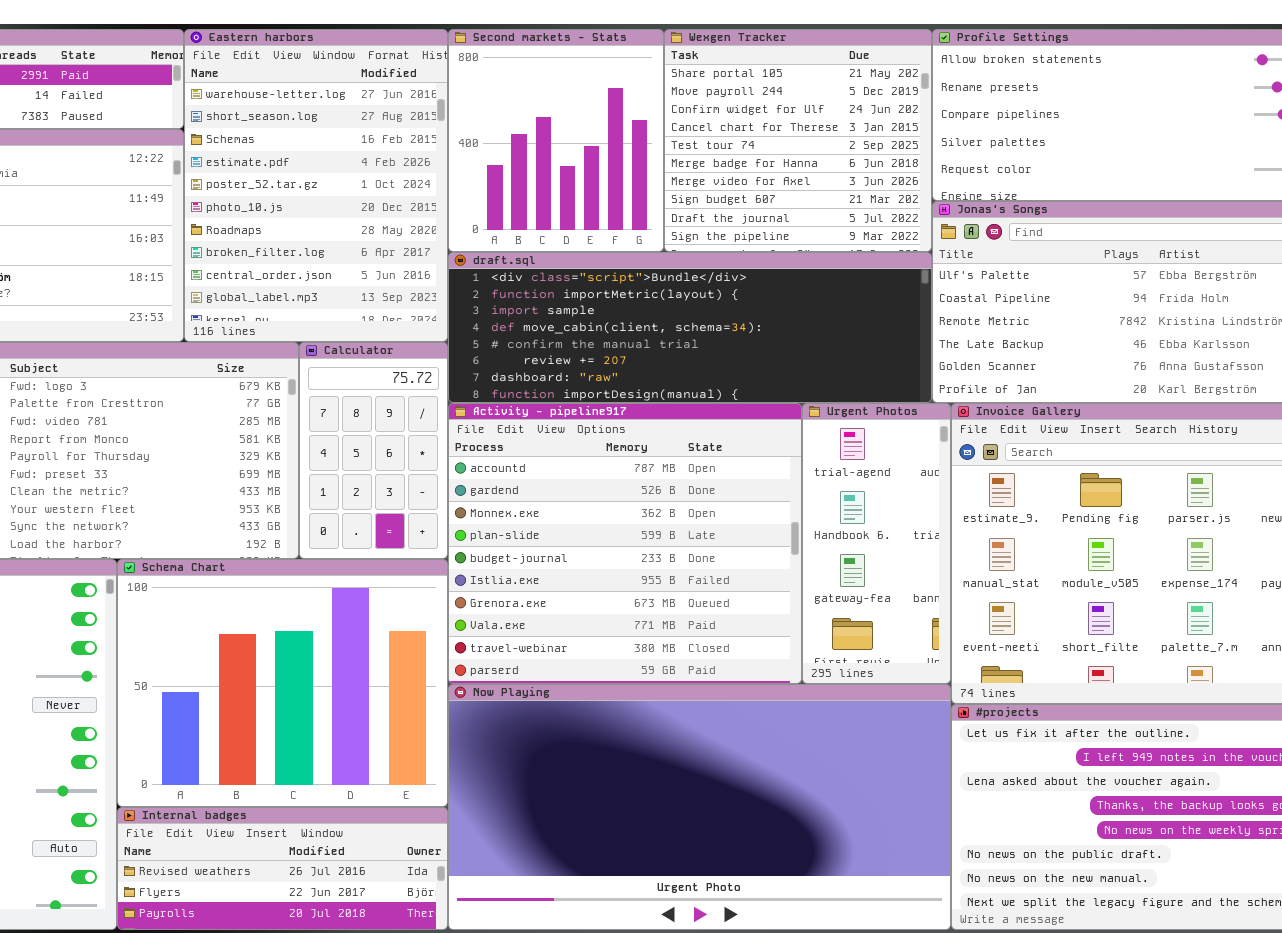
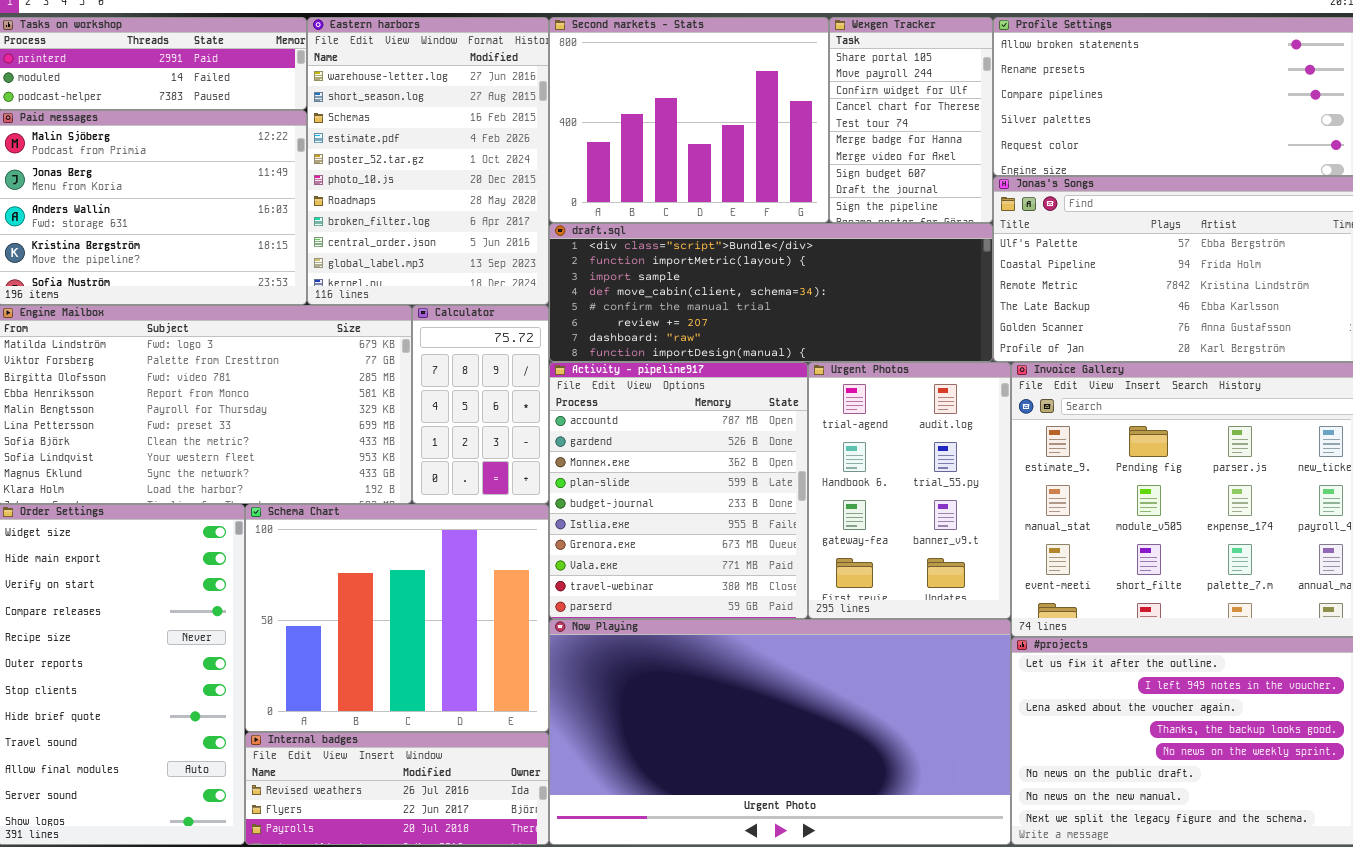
Second markets - Stats: [448,29,664,252] -> [549,17,829,223], resized
Wexgen Tracker: [664,29,932,252] -> [829,17,993,223], resized
Activity - pipeline917: [448,403,802,684] -> [549,362,808,619], resized
Urgent Photos: [802,403,951,684] -> [808,362,1011,619], resized

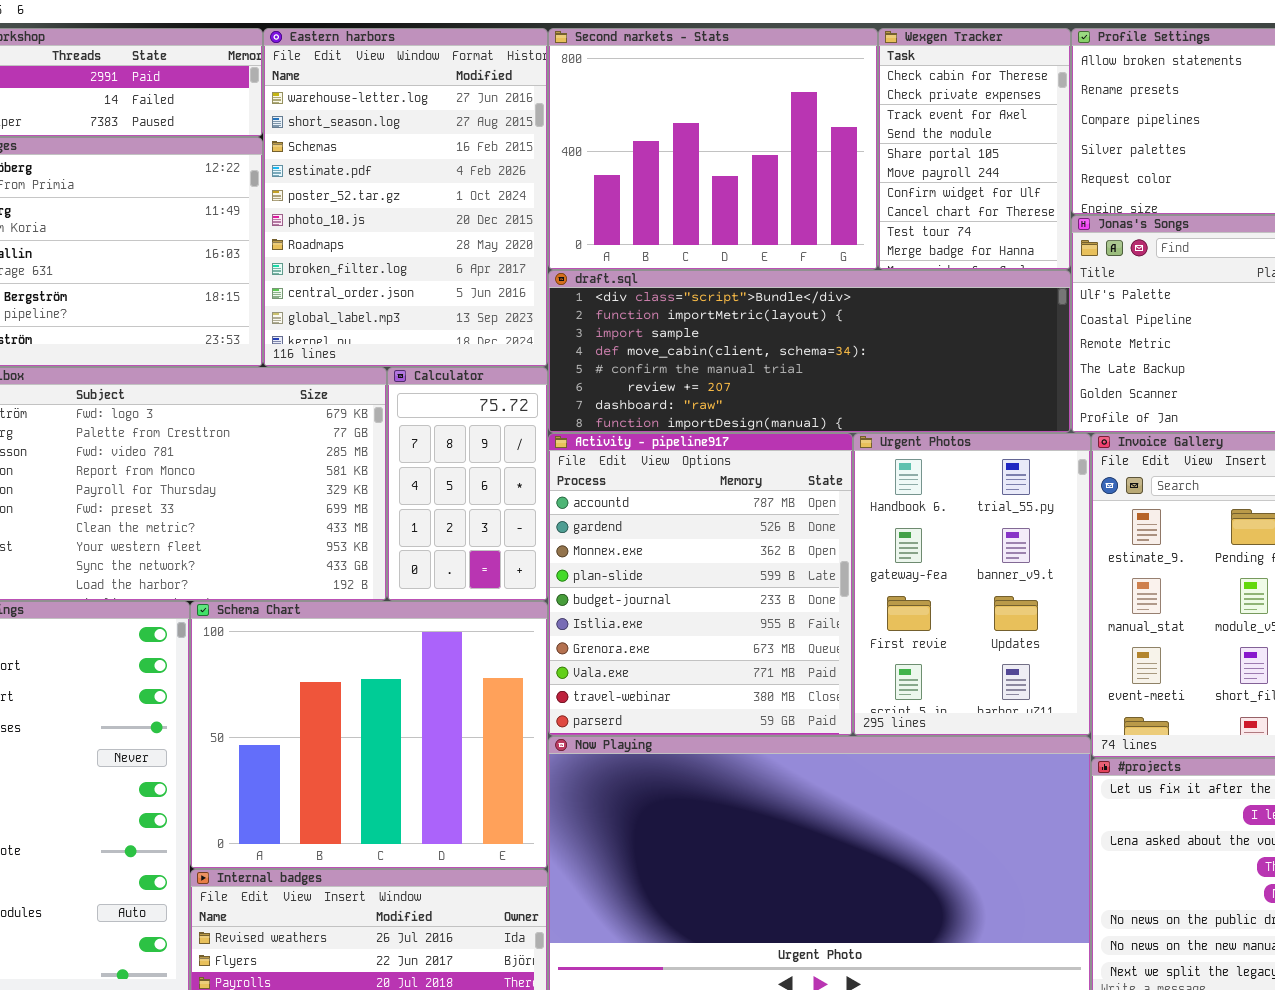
Wexgen Tracker: [829,17,993,223] -> [878,28,1071,270], scrolled up 4 rows
Urgent Photos: [808,362,1011,619] -> [853,433,1091,736], scrolled down 1 row

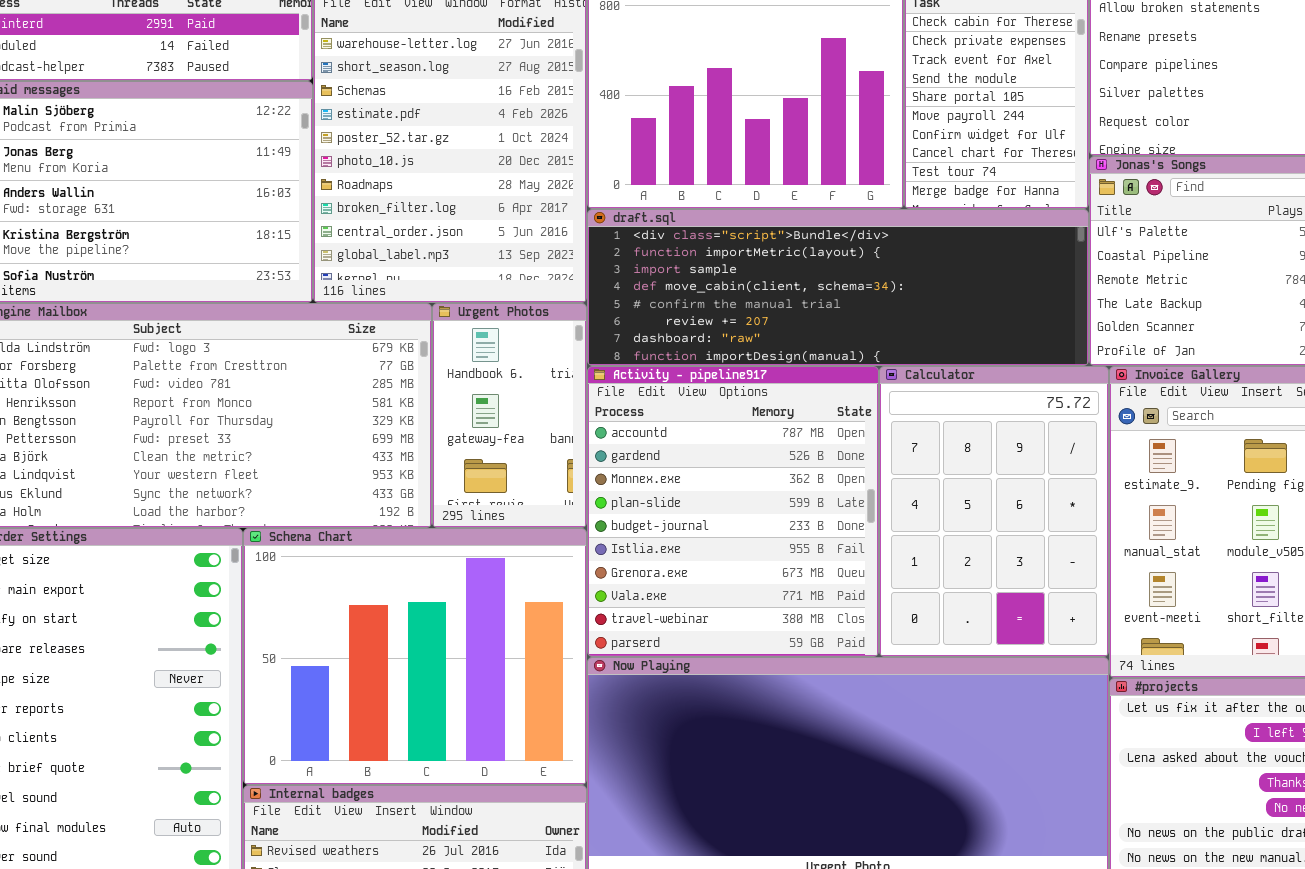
Calculator: [387,367,548,601] -> [879,366,1109,657], moved, resized
Urgent Photos: [853,433,1091,736] -> [432,303,587,528], moved, resized

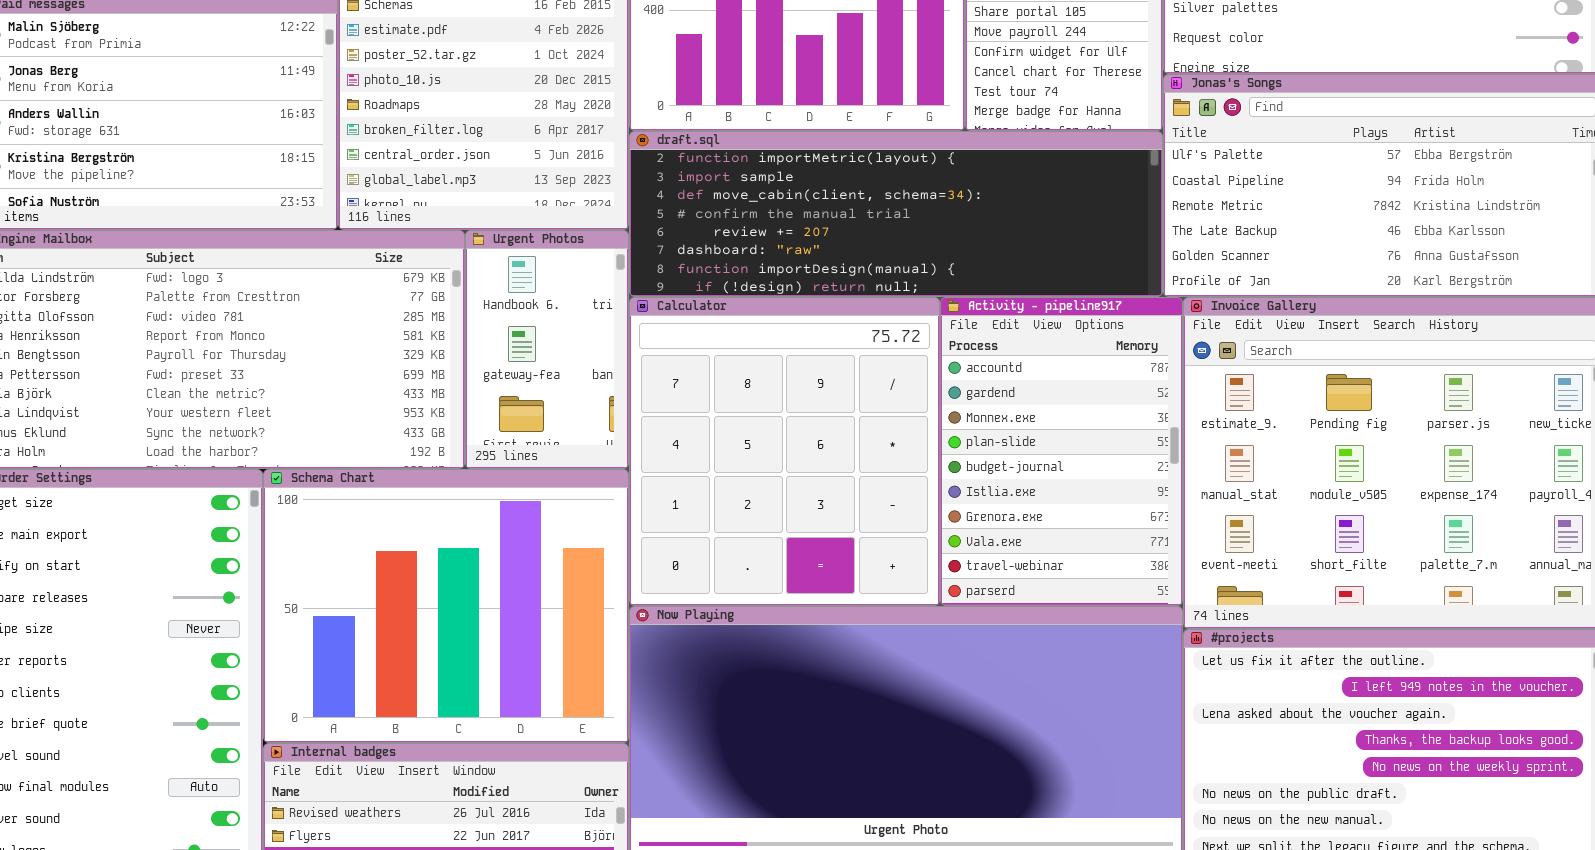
draft.sql: [587,209,1089,366] -> [629,131,1163,297], scrolled down 1 row
Activity - pipeline917: [587,366,879,657] -> [940,297,1183,606], moved, resized
Calculator: [879,366,1109,657] -> [629,297,940,606], moved, resized

